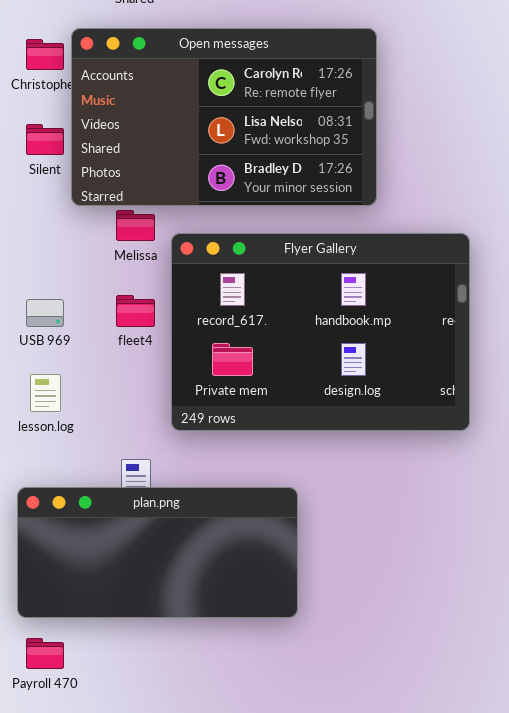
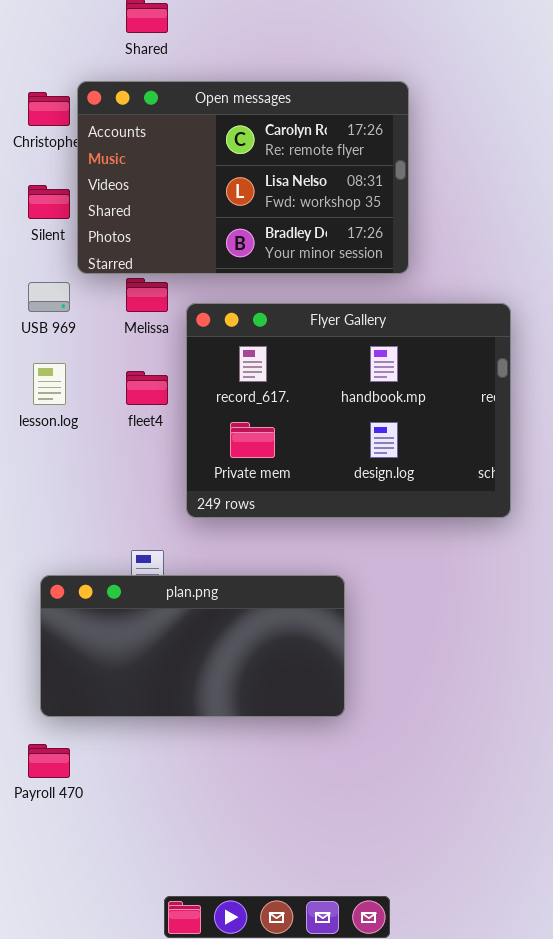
USB 969: [26,299,64,327] -> [28,282,70,312], moved
lesson.log: [30,374,61,412] -> [33,363,66,405], moved
plan.png: [17,487,298,618] -> [40,575,345,717], moved

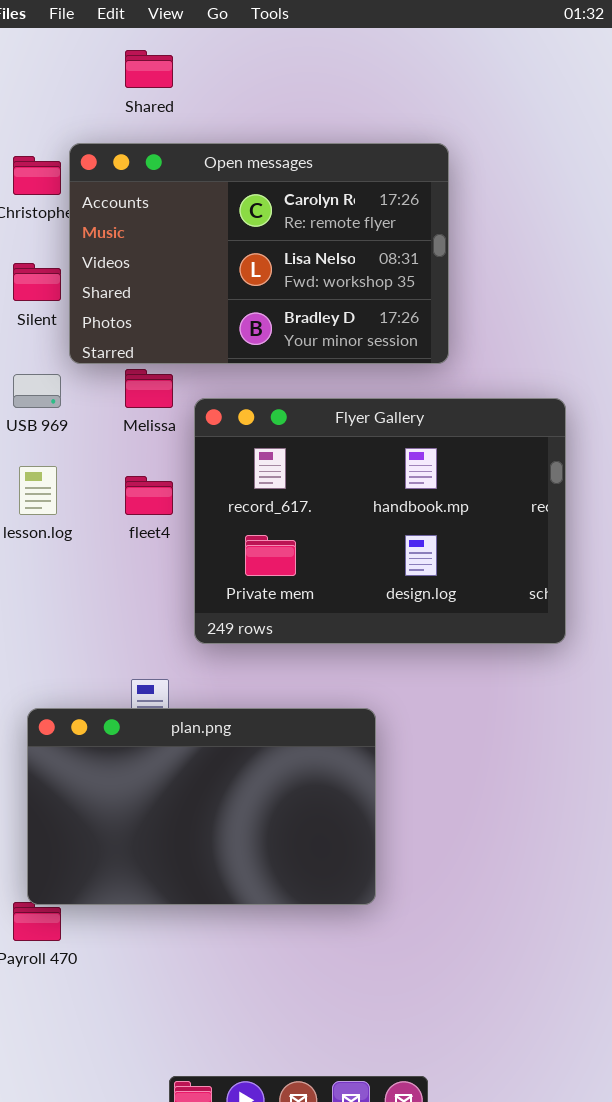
plan.png: [40,575,345,717] -> [27,708,376,905], resized

